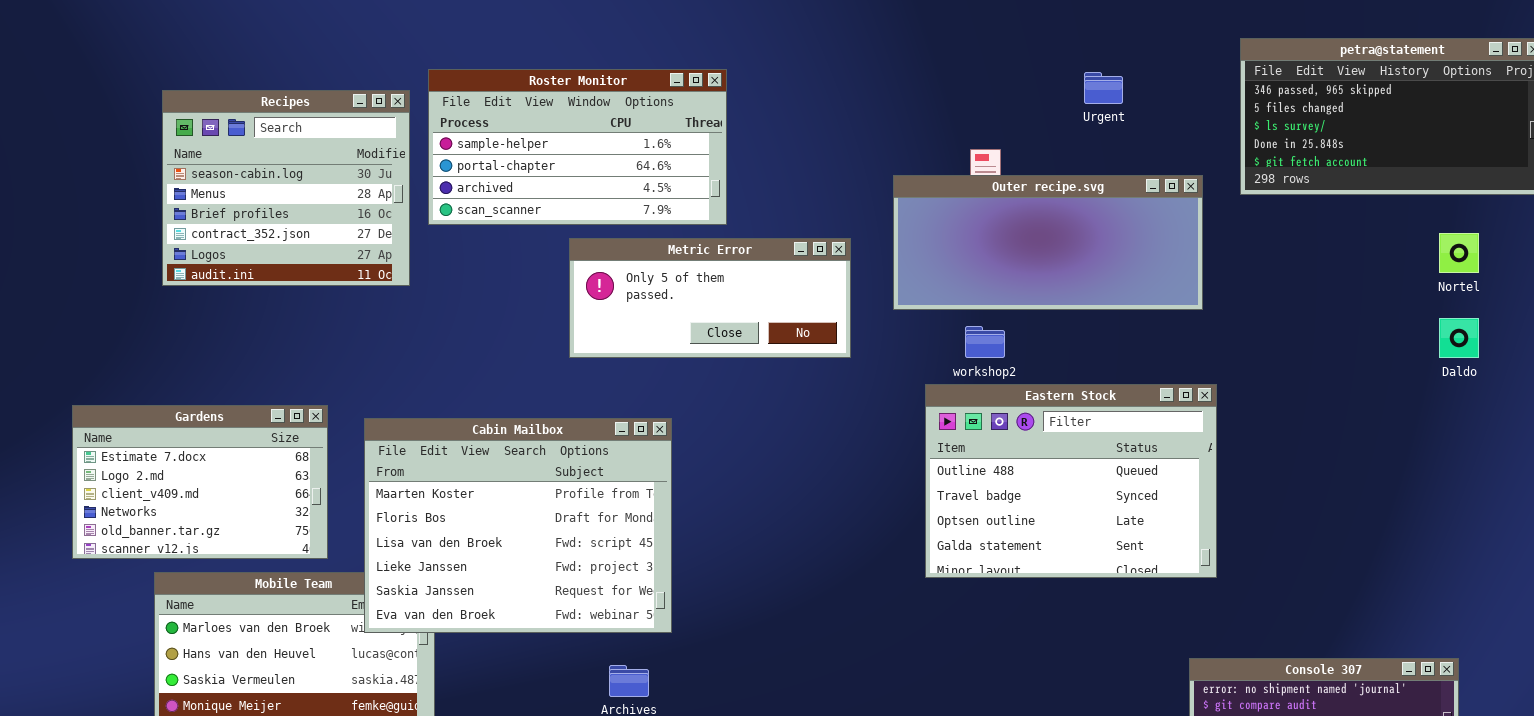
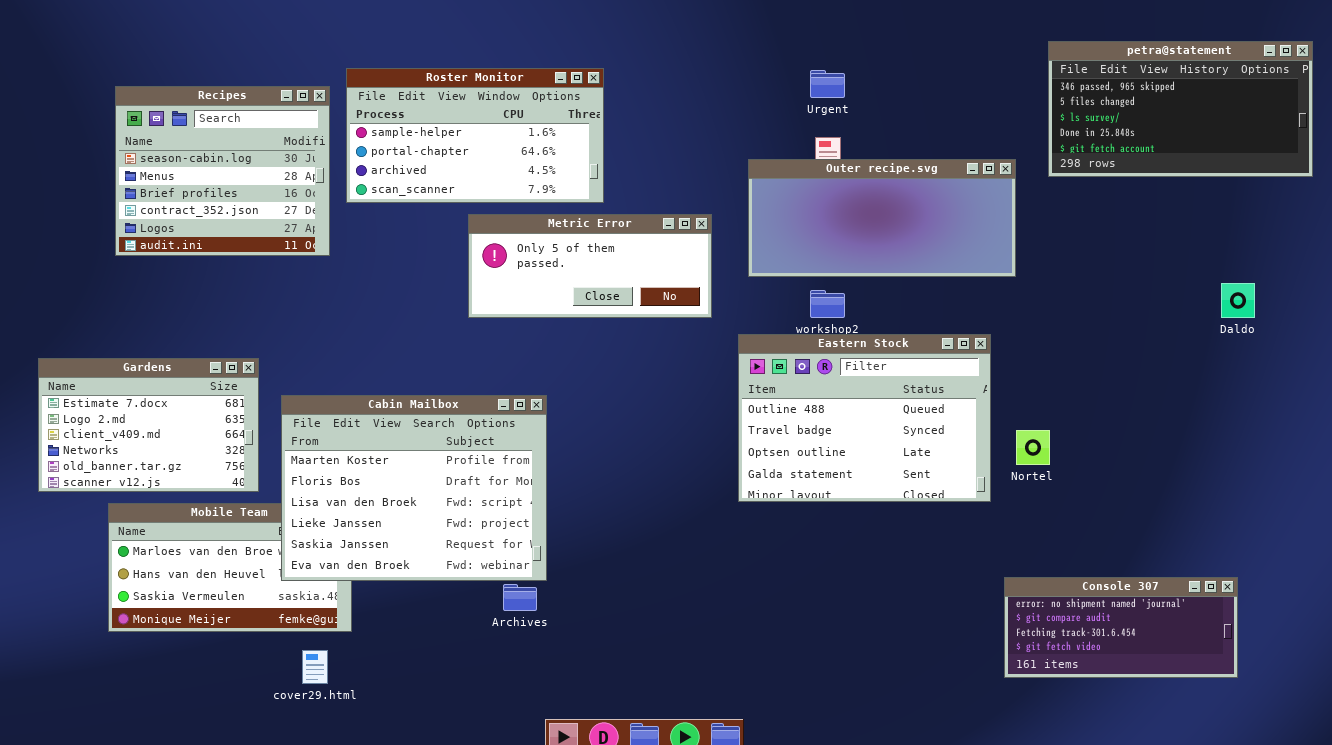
Urgent: [1084,72,1123,104] -> [810,70,845,98], moved
Nortel: [1439,233,1479,273] -> [1016,430,1050,465], moved
Eastern Stock: [925,384,1217,578] -> [738,334,991,502], moved
Cabin Mailbox: [364,418,672,633] -> [281,395,547,581], moved

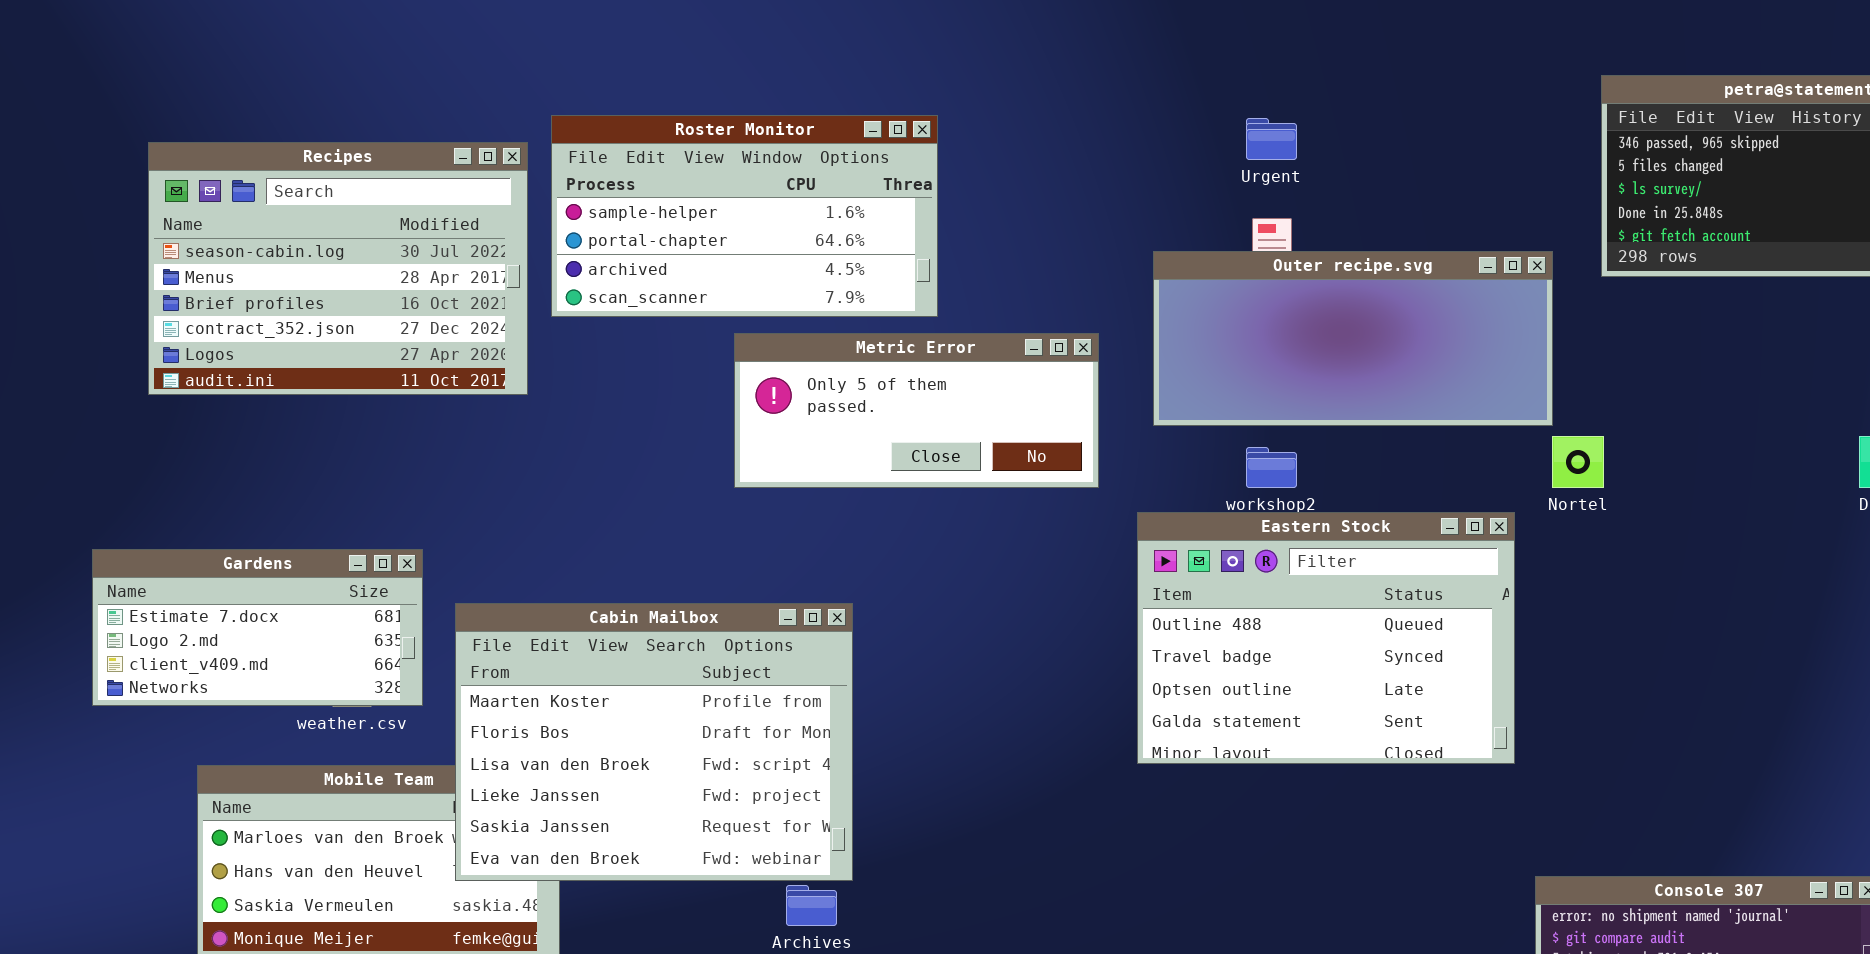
Recipes: [115,86,330,256] -> [148,142,528,395], resized
Gardens: [38,358,259,492] -> [92,549,423,706], resized
Nortel: [1016,430,1050,465] -> [1552,436,1604,488], moved

